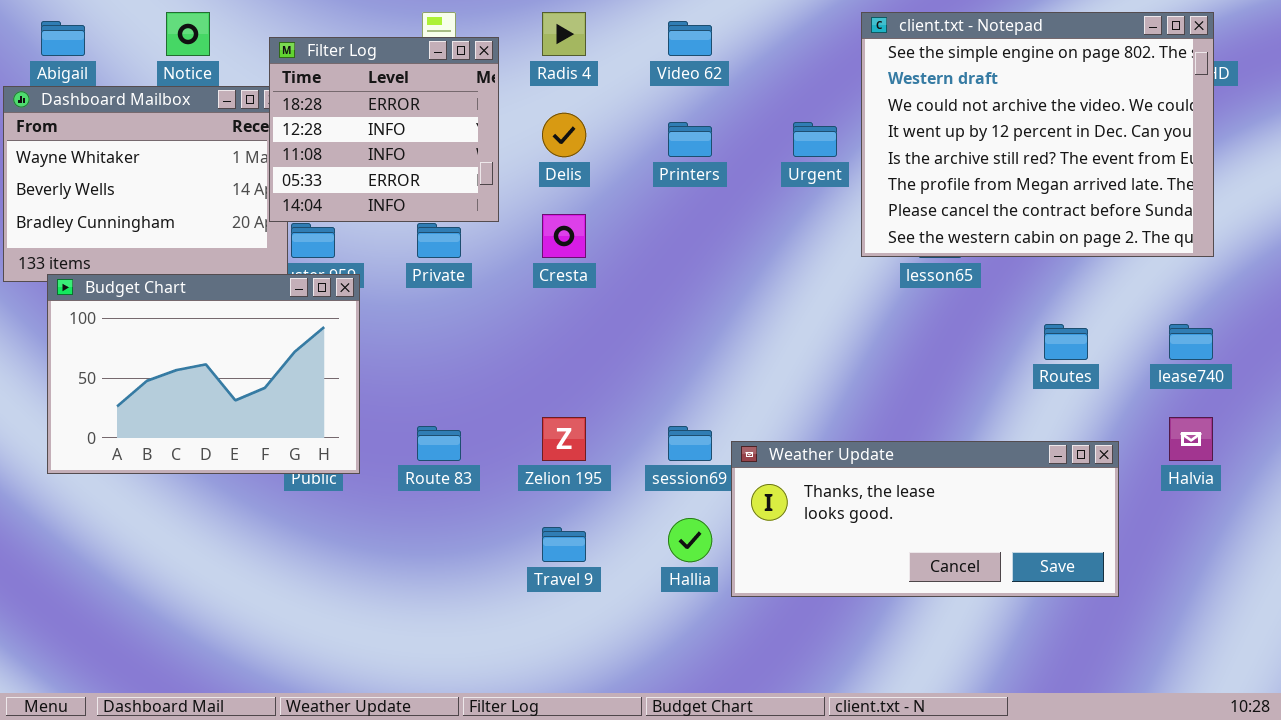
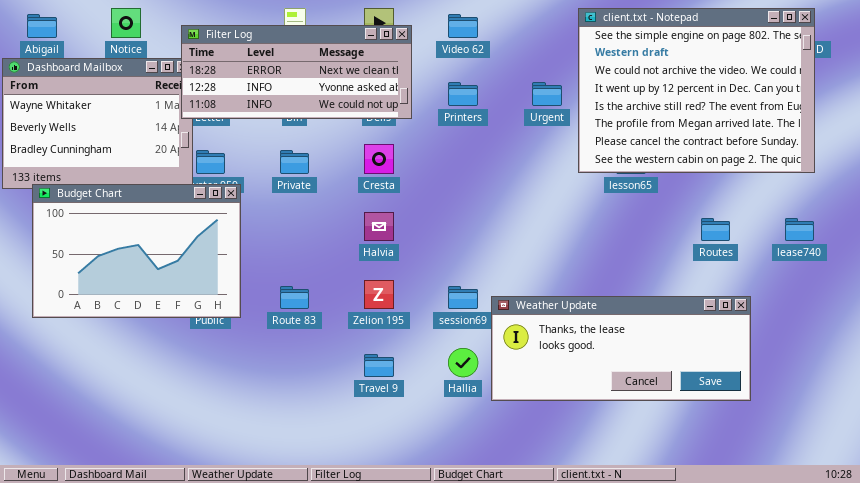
Filter Log: [269,37,499,222] -> [181,25,412,119], resized
Halvia: [1169,417,1213,461] -> [364,212,394,241], moved

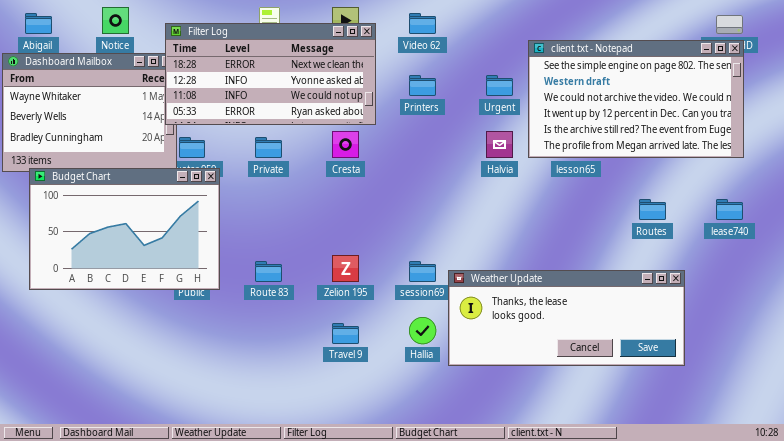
client.txt - Notepad: [578,8,815,173] -> [528,40,744,158], resized
Filter Log: [181,25,412,119] -> [165,23,376,125], resized
Halvia: [364,212,394,241] -> [486,131,513,158], moved

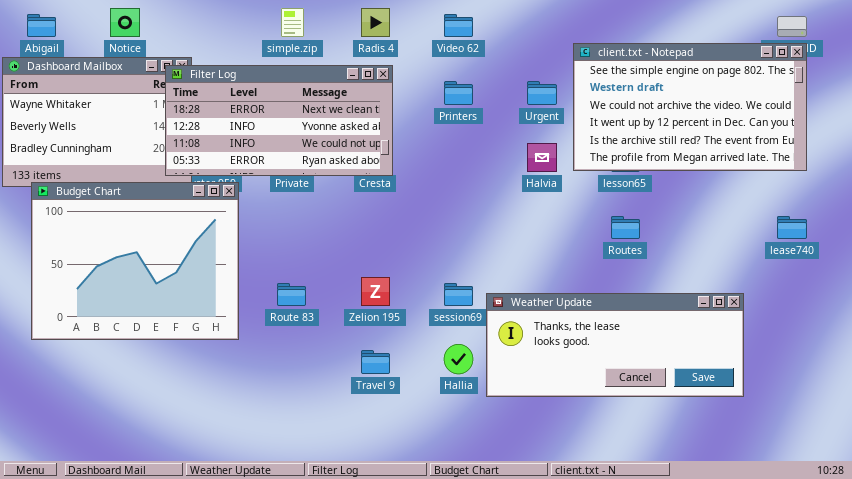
Filter Log: [165,23,376,125] -> [165,65,393,176], moved
Budget Chart: [29,168,220,290] -> [31,182,239,340], resized
Routes: [639,199,666,220] -> [611,216,640,239], moved

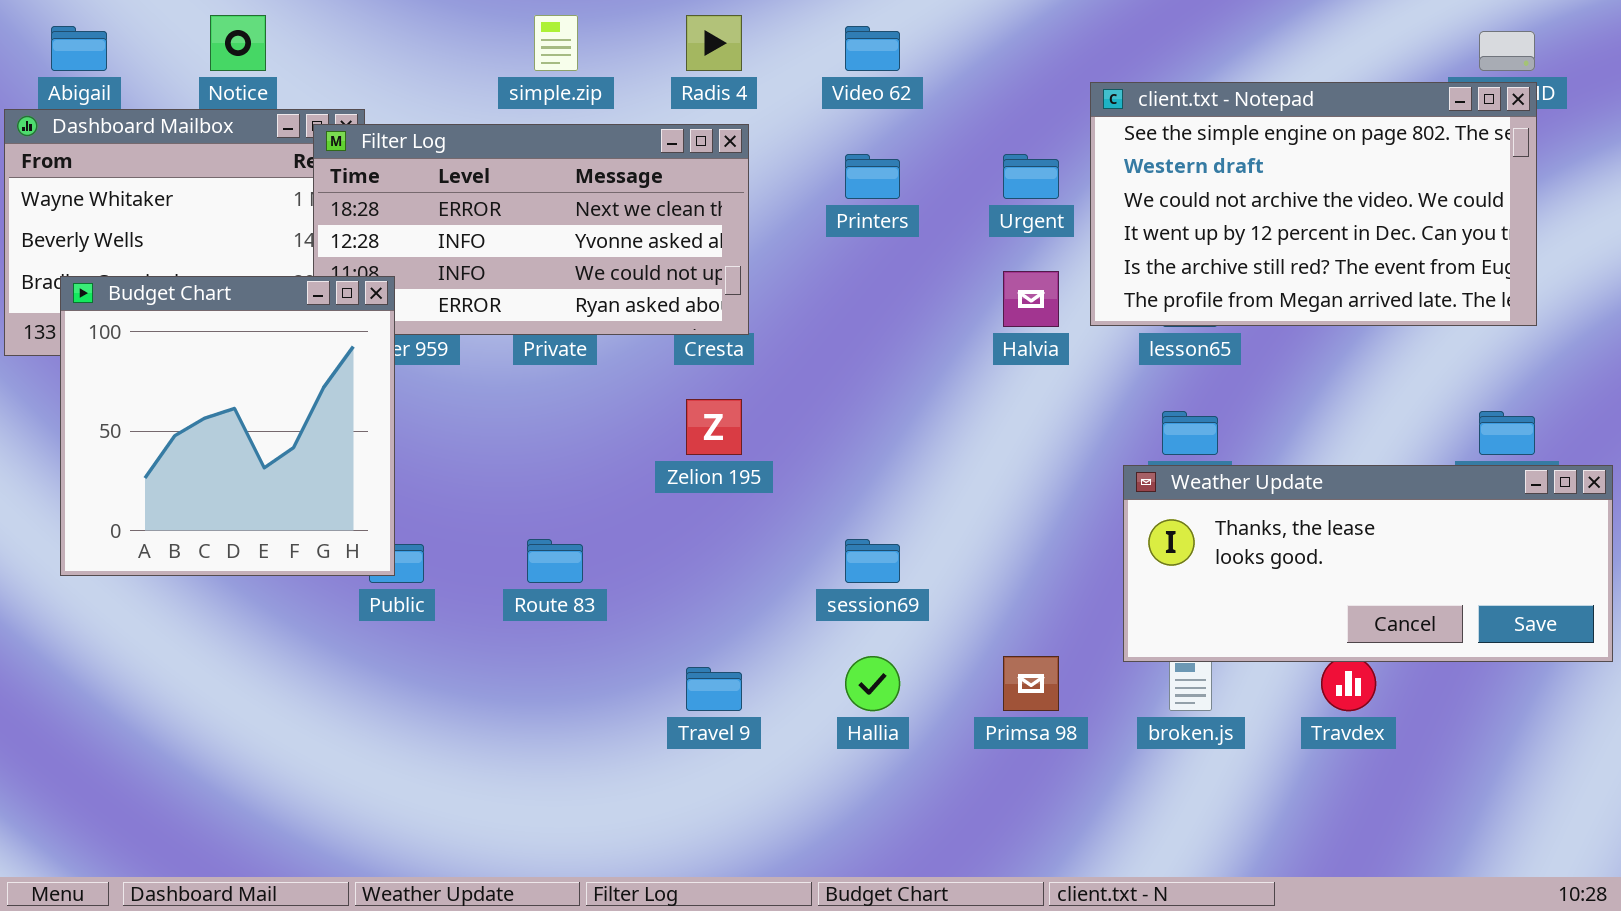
Budget Chart: [31,182,239,340] -> [60,276,395,576], moved, resized
Zelion 195: [361,277,390,306] -> [686,399,742,455], moved
Weather Update: [486,293,744,397] -> [1123,465,1613,662], moved

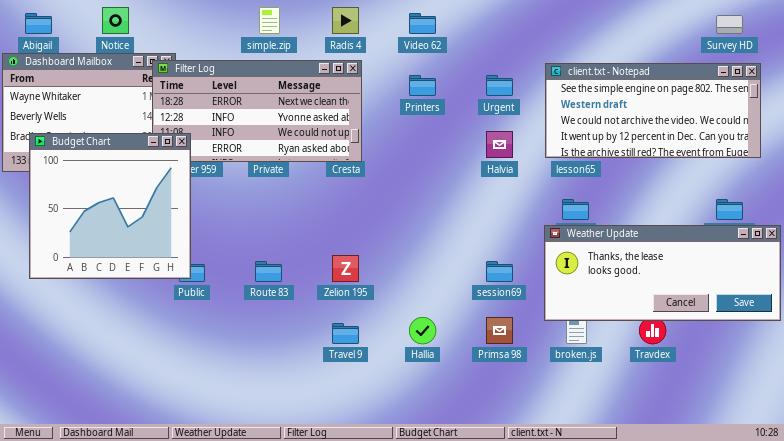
client.txt - Notepad: [1090,82,1537,326] -> [545,63,761,158], moved, resized
Zelion 195: [686,399,742,455] -> [332,255,359,282], moved
session69: [845,539,900,583] -> [486,261,513,282], moved

